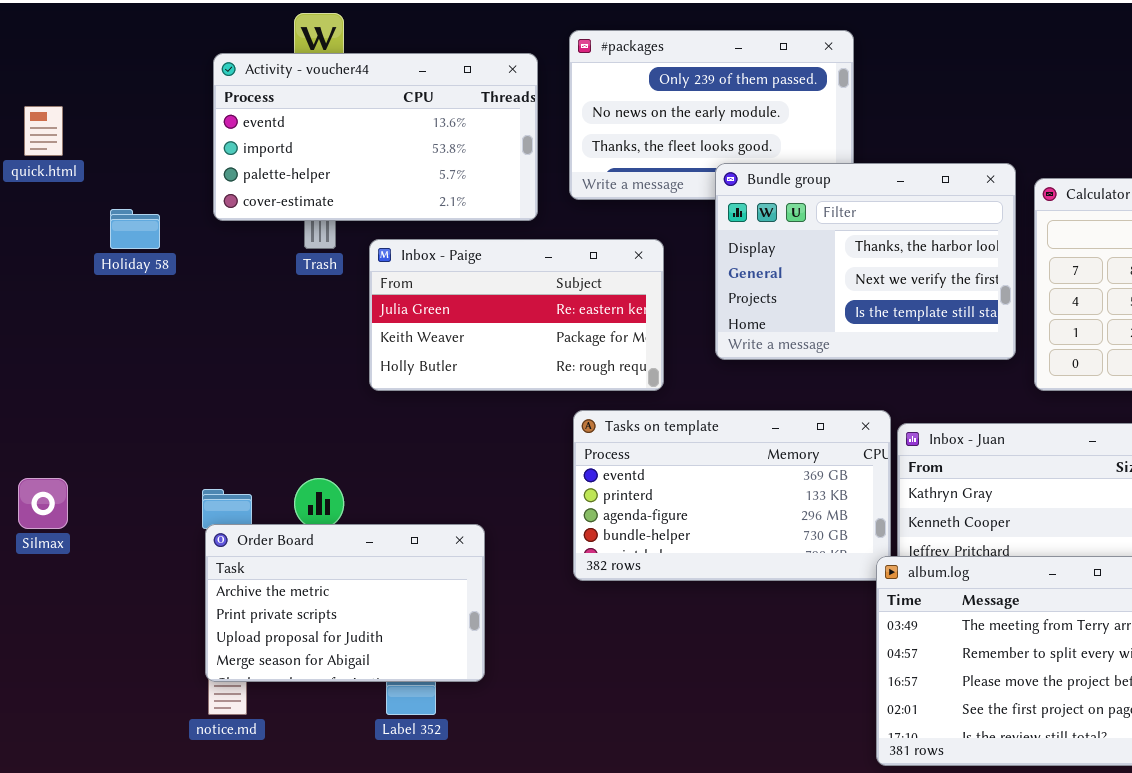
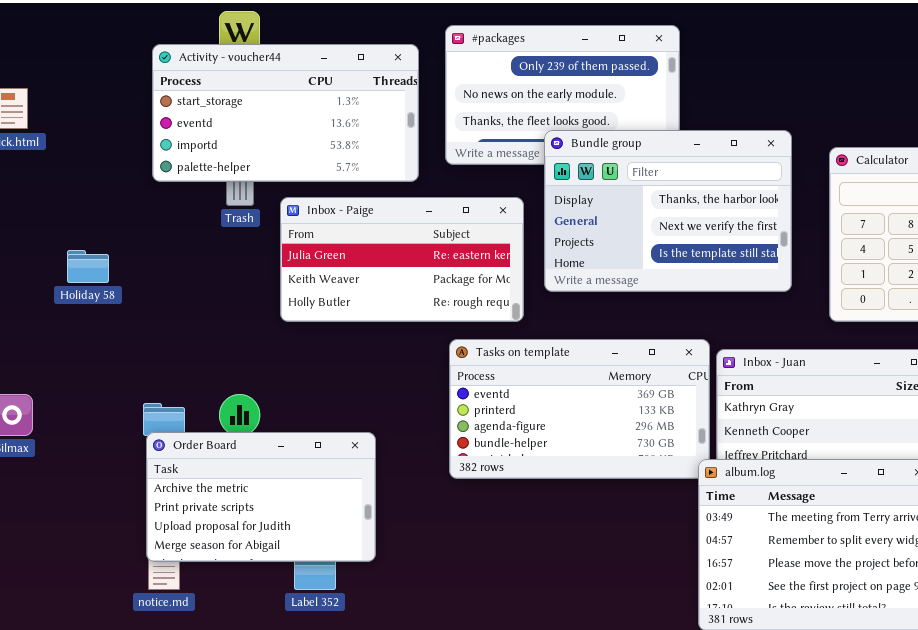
Activity - voucher44: [213,53,538,221] -> [152,44,419,182], scrolled up 1 row
Bundle group: [715,163,1016,360] -> [544,130,792,292], moved
Holiday 58: [110,209,160,249] -> [67,250,109,283], moved

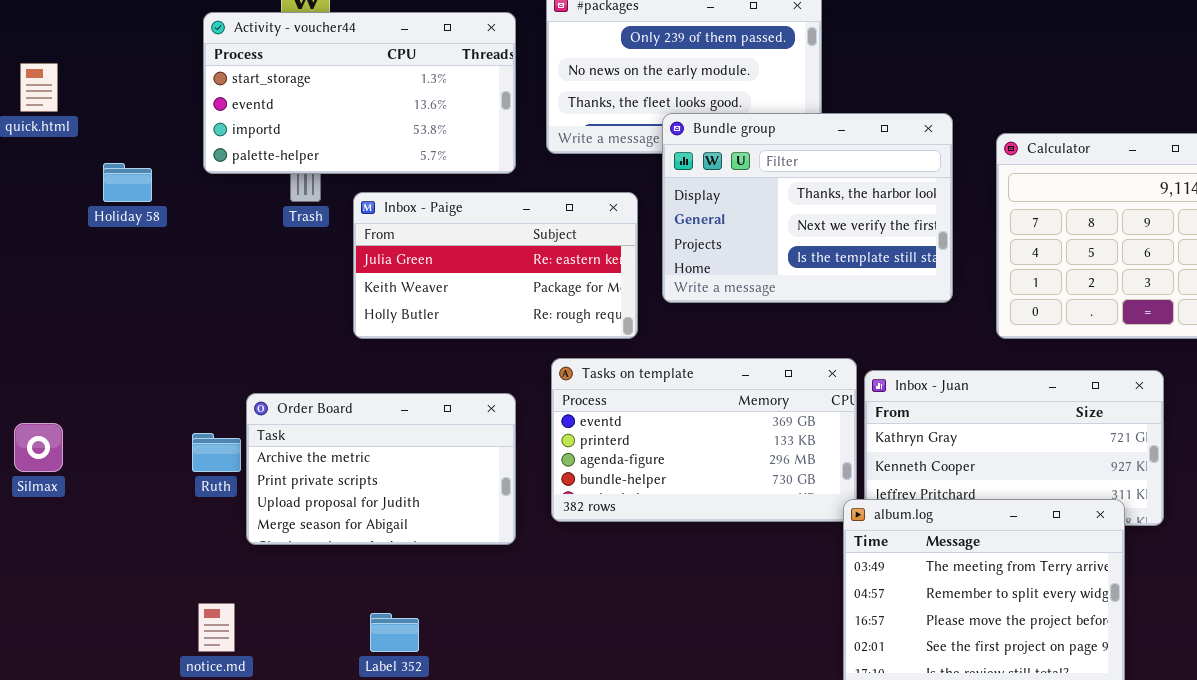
Holiday 58: [67,250,109,283] -> [103,163,152,202], moved
Order Board: [146,432,376,562] -> [246,393,516,545], moved

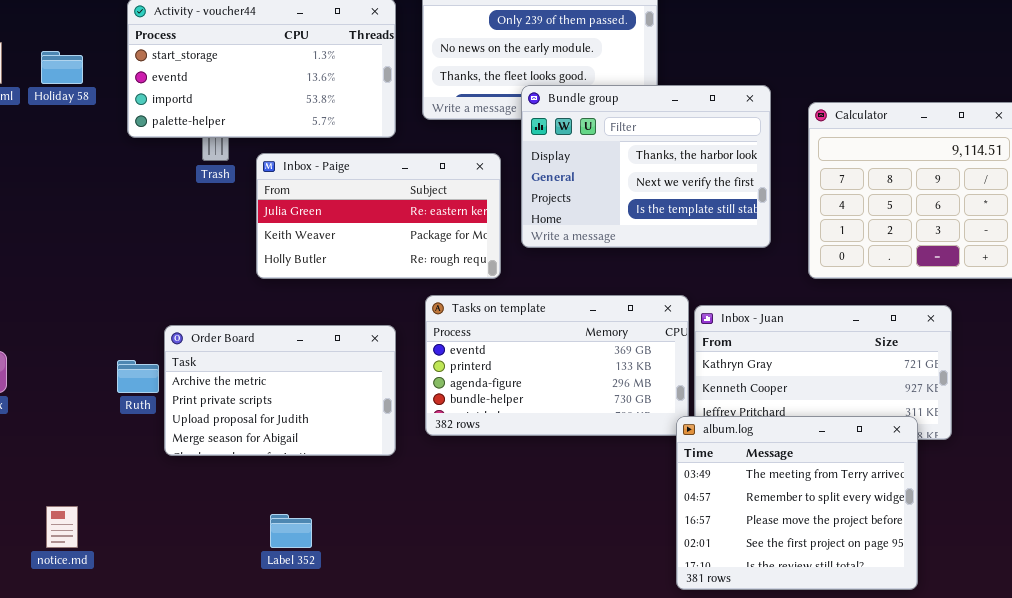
Holiday 58: [103,163,152,202] -> [41,51,83,84], moved
notice.md: [198,603,235,652] -> [46,506,78,548], moved

